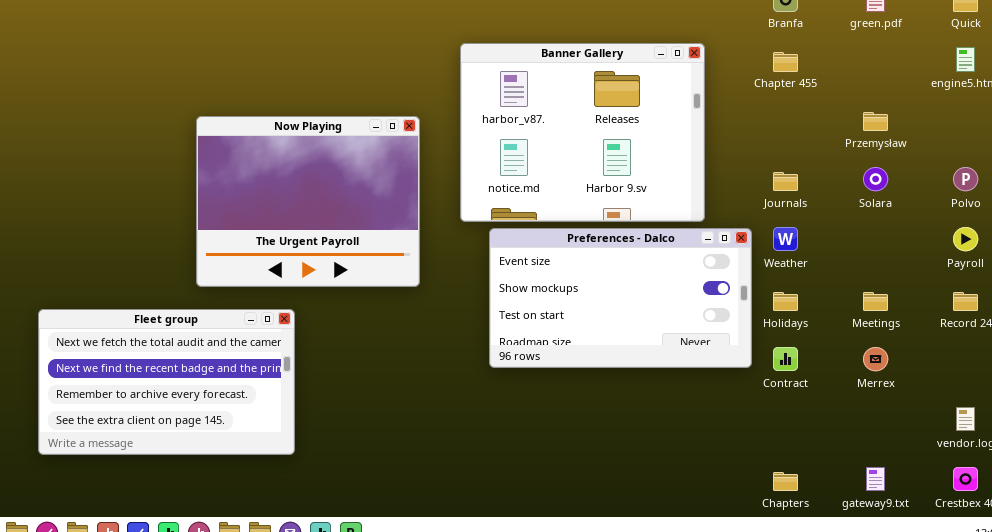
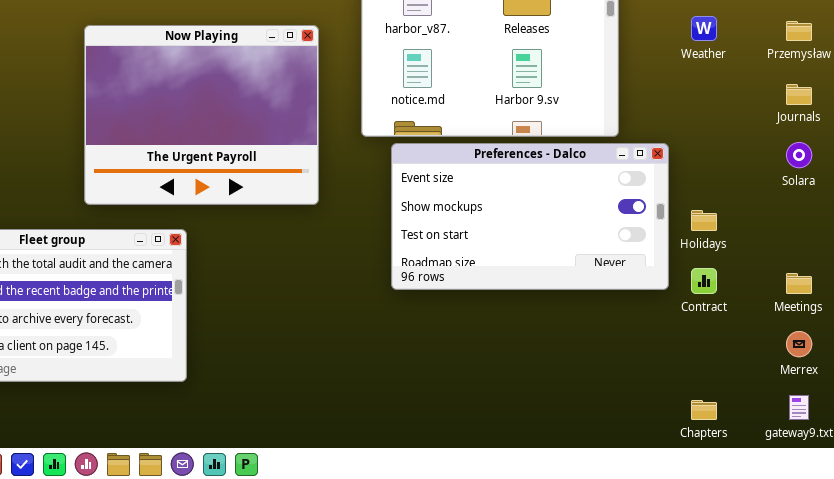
Solara: [863,167,888,191] -> [786,142,812,168], moved
Journals: [773,172,798,191] -> [786,84,812,105], moved
Weather: [773,227,798,251] -> [691,16,717,41], moved
Meetings: [863,292,888,311] -> [786,273,812,294], moved
Merrex: [863,347,888,371] -> [786,331,812,357], moved

